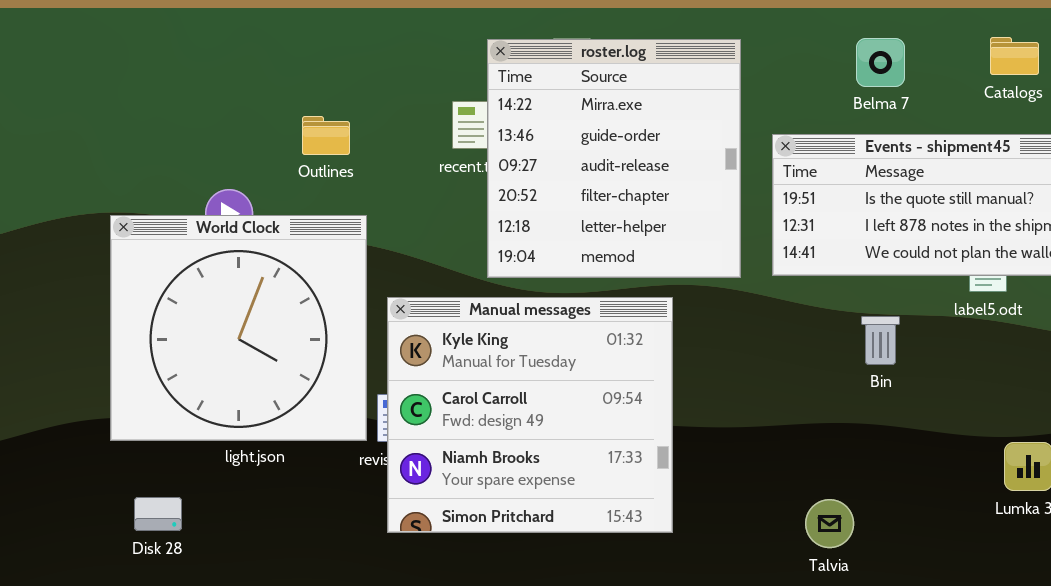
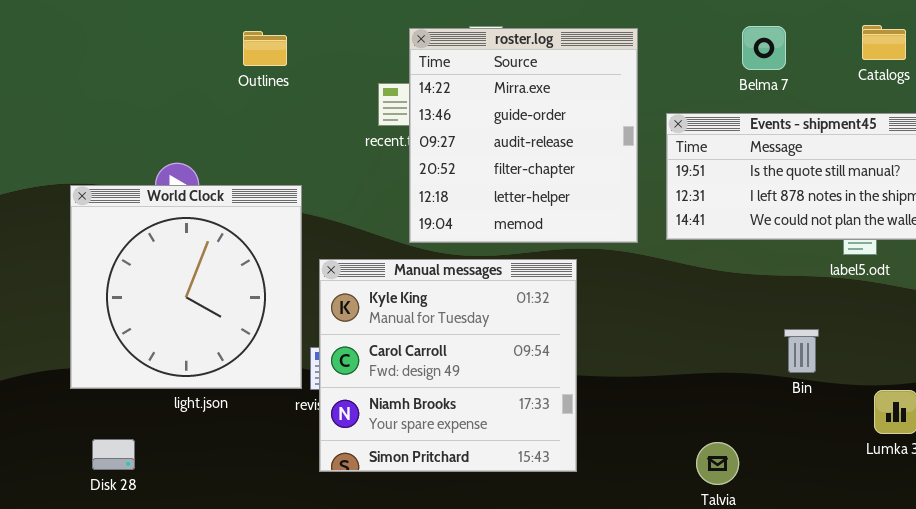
Outlines: [302,116,350,155] -> [243,31,287,66], moved
Bin: [861,316,900,365] -> [784,329,819,373], moved

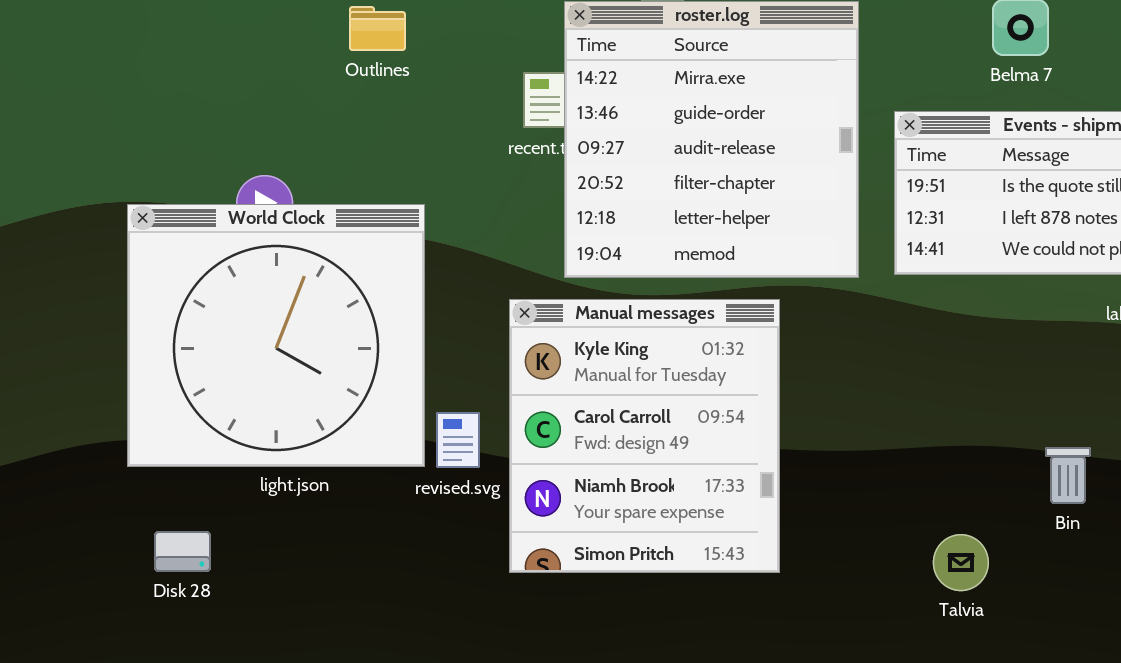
Manual messages: [319,259,577,472] -> [509,299,780,573], resized
Bin: [784,329,819,373] -> [1045,447,1091,504], moved

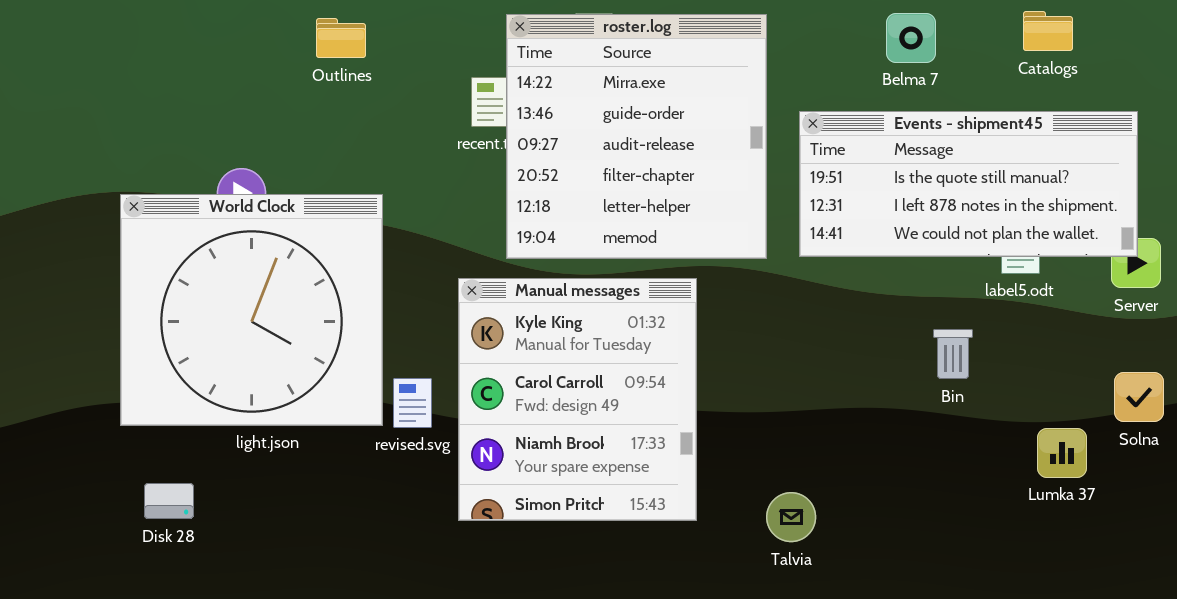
Bin: [1045,447,1091,504] -> [933,329,973,379], moved
Talvia: [933,534,989,591] -> [766,492,816,542], moved

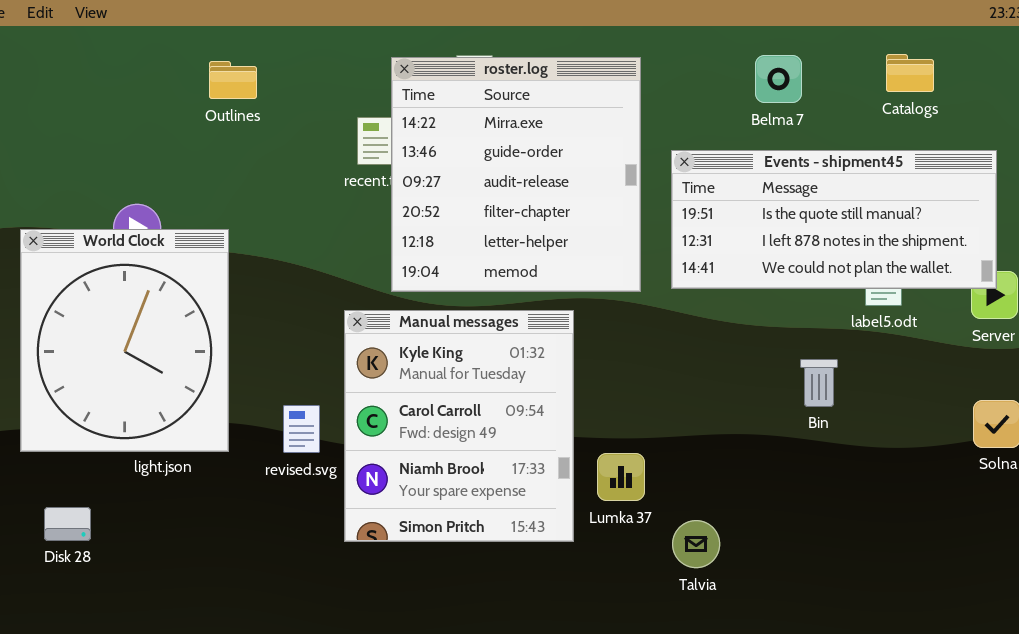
World Clock: [120,194,383,426] -> [20,229,229,452], resized
Lumka 37: [1037,428,1087,478] -> [597,453,645,501], moved
Talvia: [766,492,816,542] -> [672,520,720,568], moved

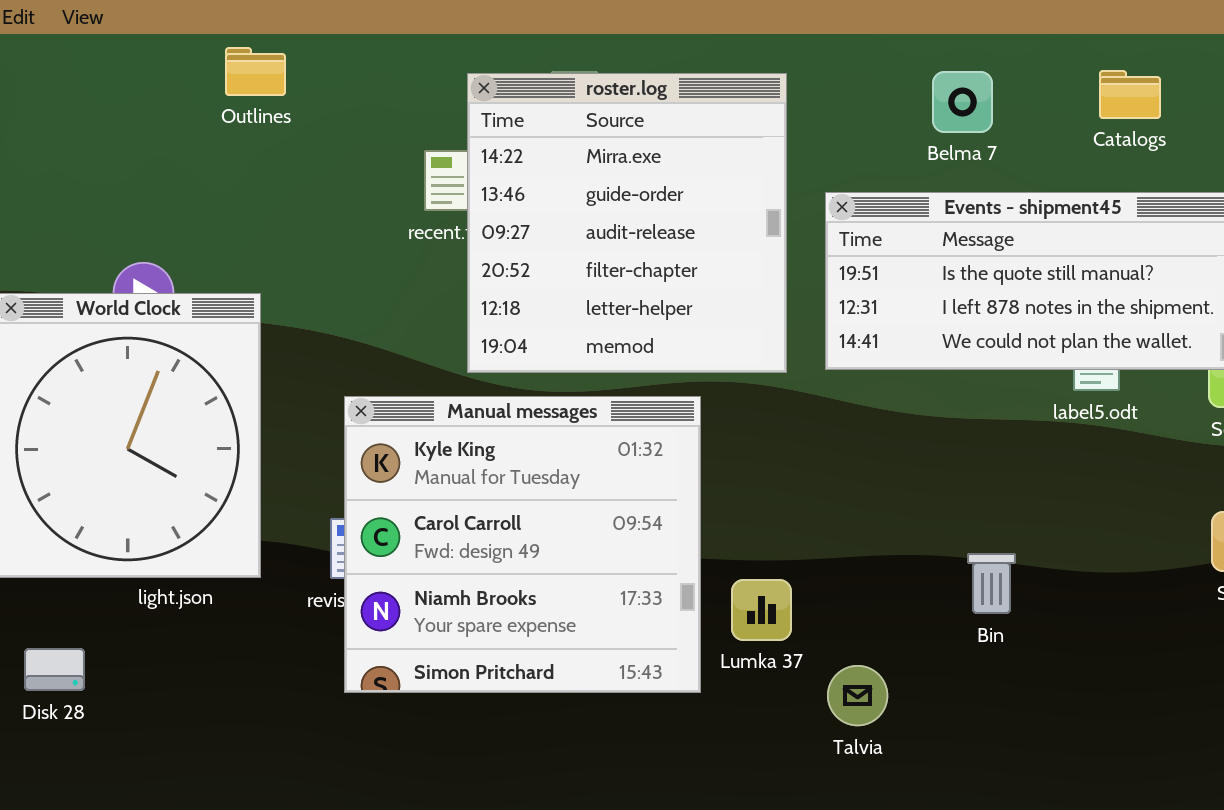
Outlines: [209,61,257,99] -> [225,47,286,96], moved
Manual messages: [344,310,574,542] -> [344,396,701,693], resized
Bin: [800,359,838,407] -> [967,553,1016,614], moved

